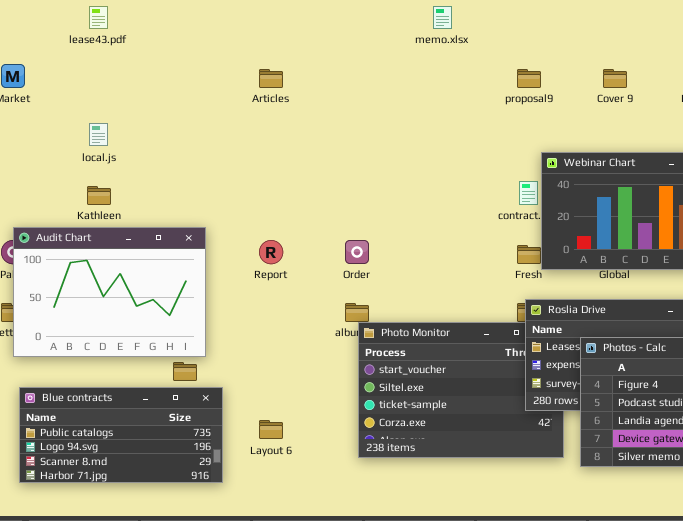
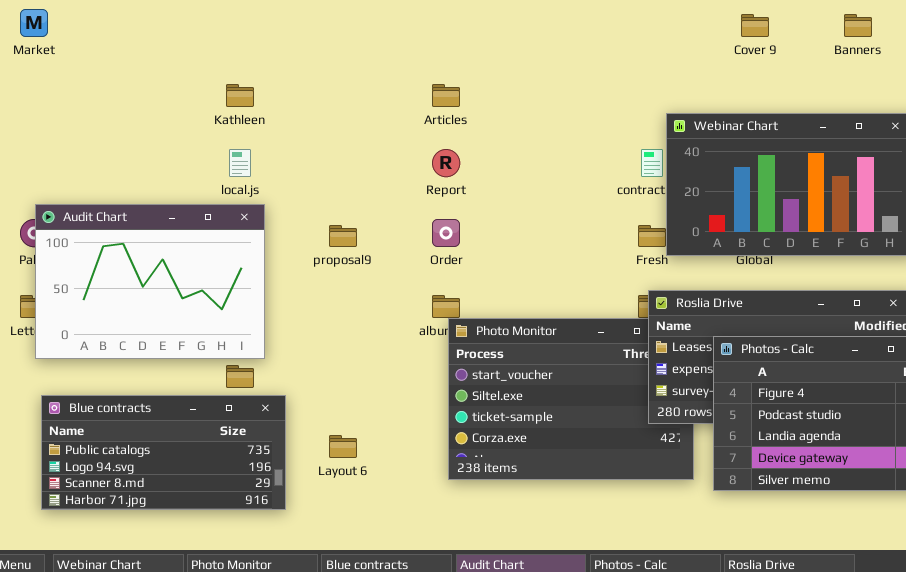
Articles: [259,69,283,88] -> [432,84,460,107], moved
proposal9: [517,69,541,88] -> [329,225,357,247], moved
local.js: [89,123,108,146] -> [229,149,251,177], moved
Kathleen: [87,186,111,205] -> [226,84,254,107], moved
Report: [259,240,283,264] -> [432,149,460,177], moved

